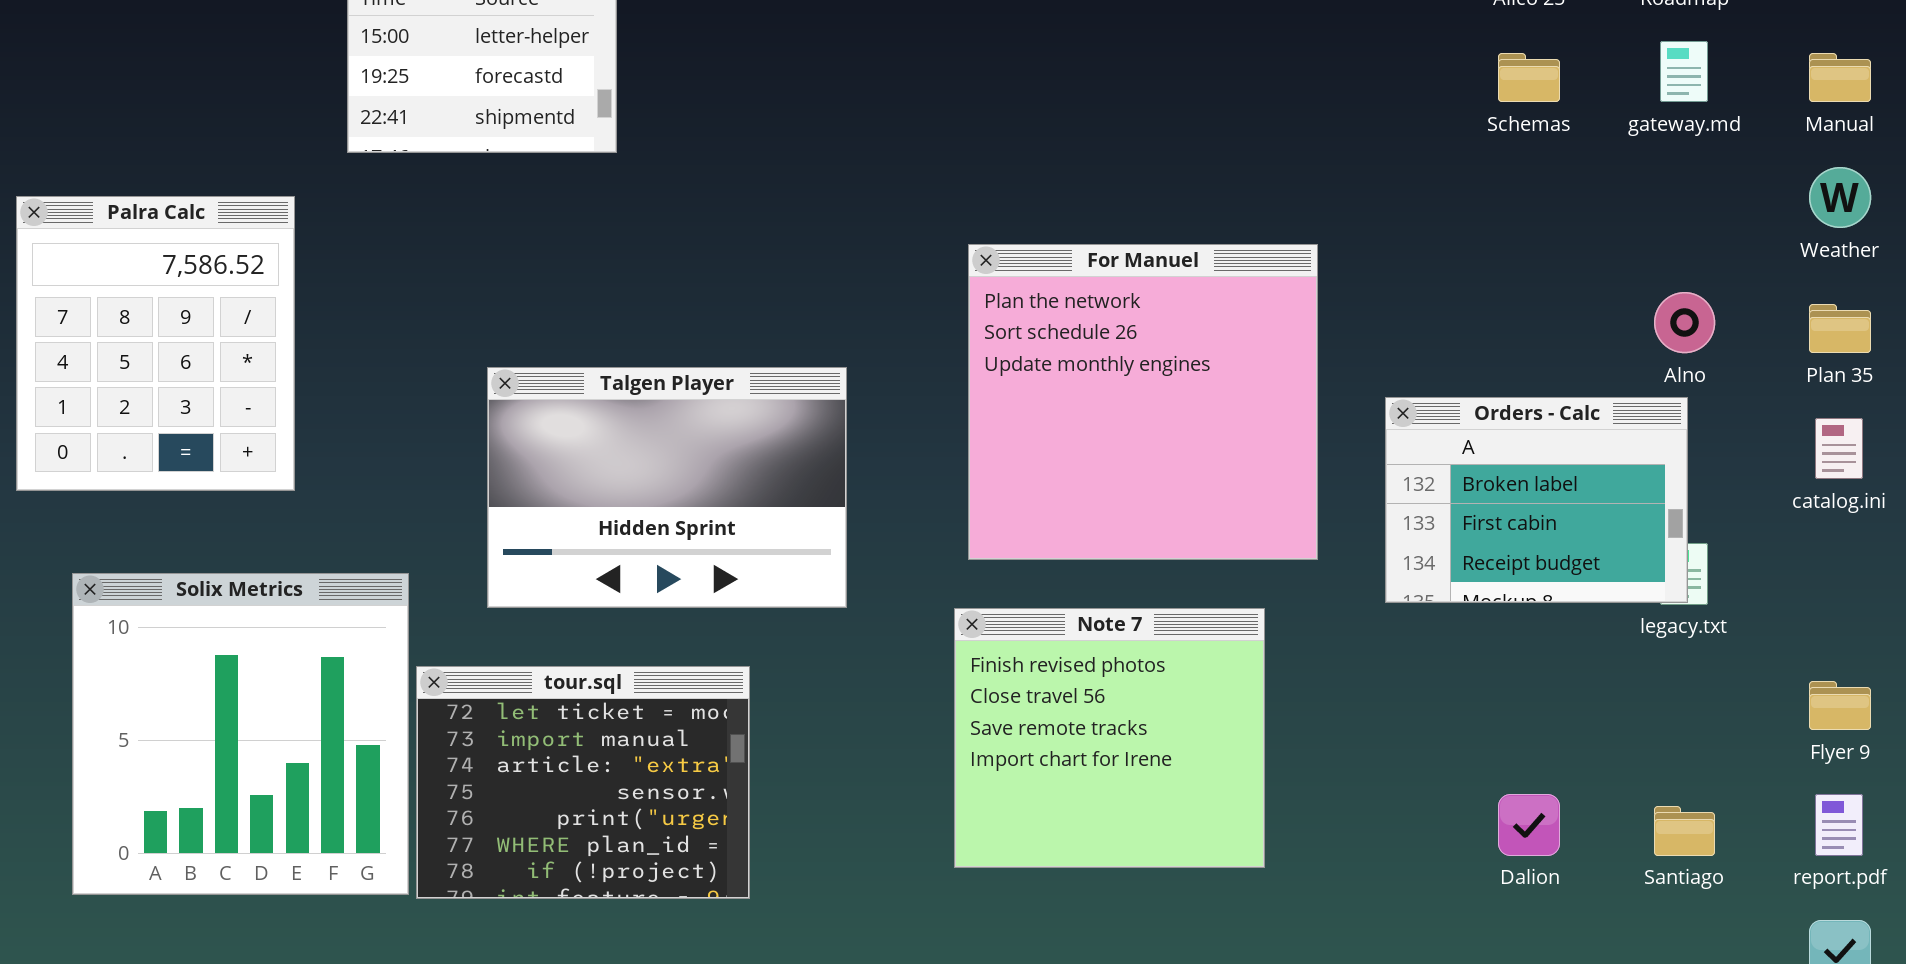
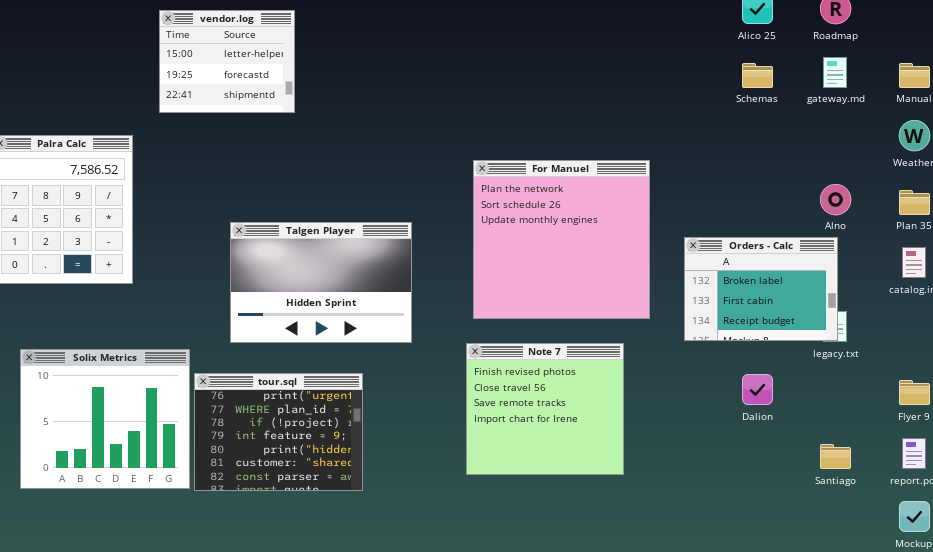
Solix Metrics: [72,573,409,895] -> [20,349,190,489], resized
tour.sql: [416,666,750,899] -> [194,373,363,491], scrolled down 4 rows
Dalion: [1498,794,1560,856] -> [742,374,773,405], moved

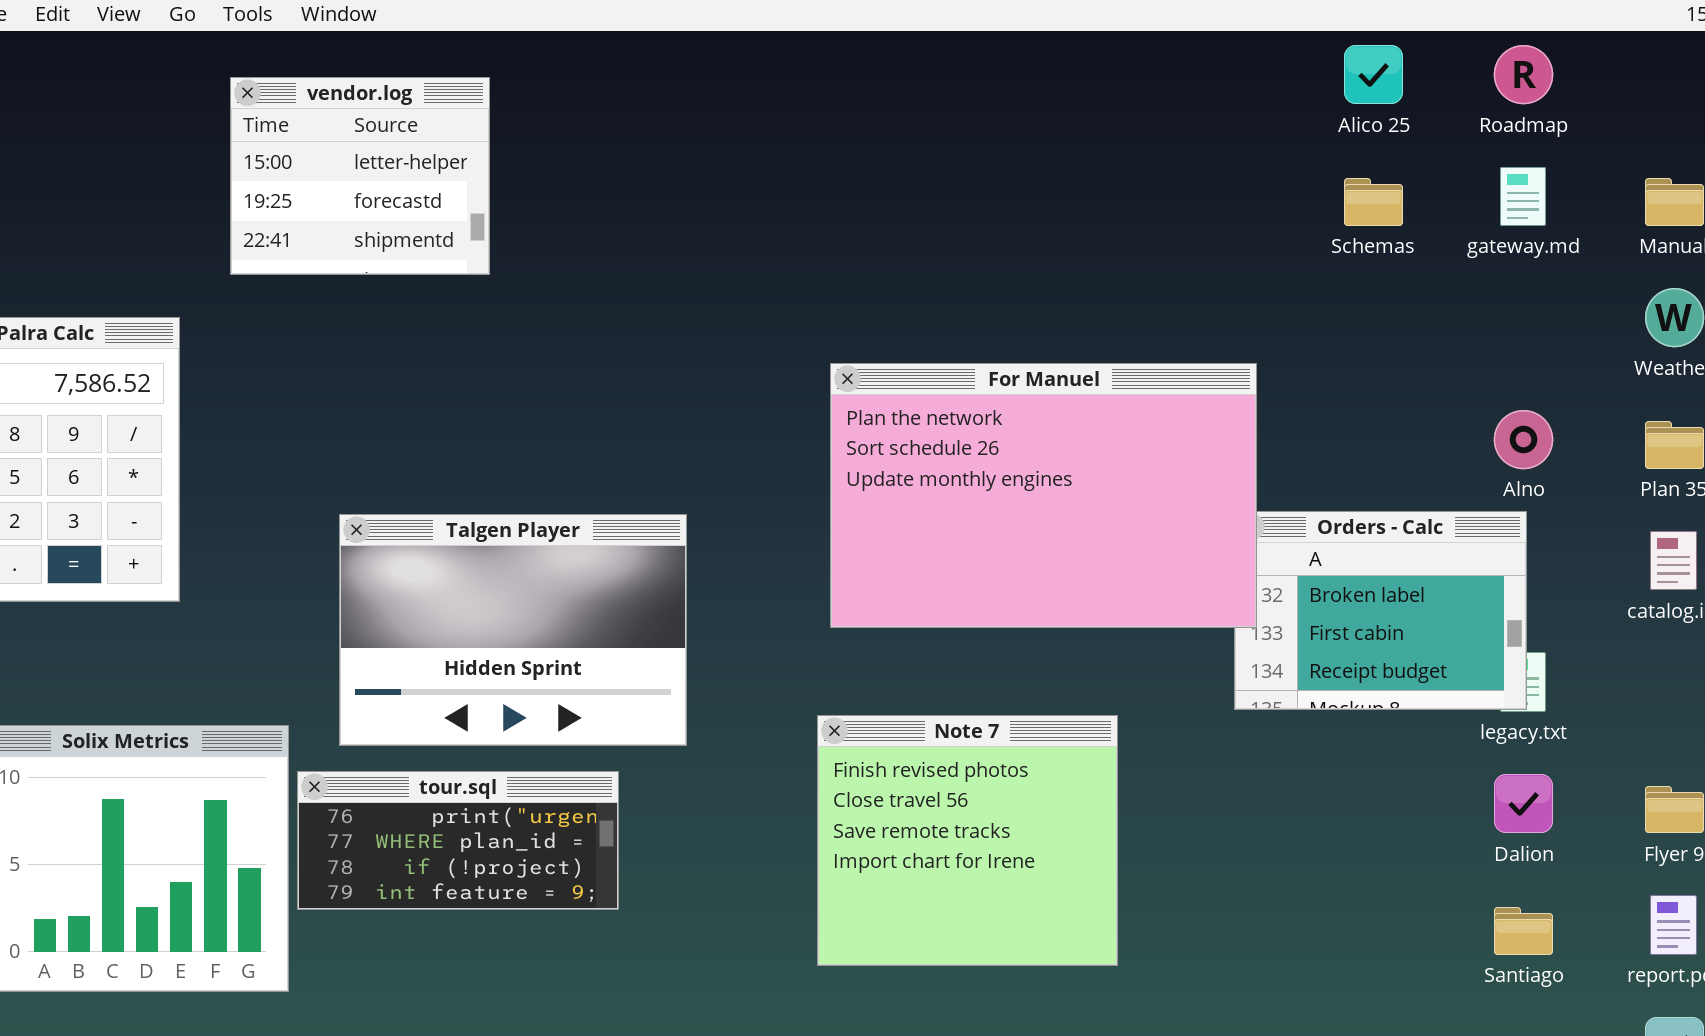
For Manuel: [473,160,650,319] -> [830,363,1257,628], resized
Talgen Player: [230,222,412,343] -> [339,514,687,746], moved
tour.sql: [194,373,363,491] -> [297,771,619,910], resized
Dalion: [742,374,773,405] -> [1494,774,1553,833], moved

